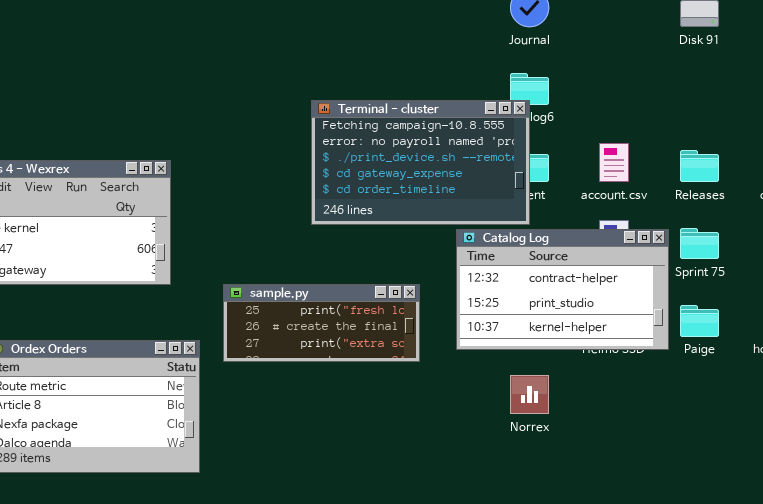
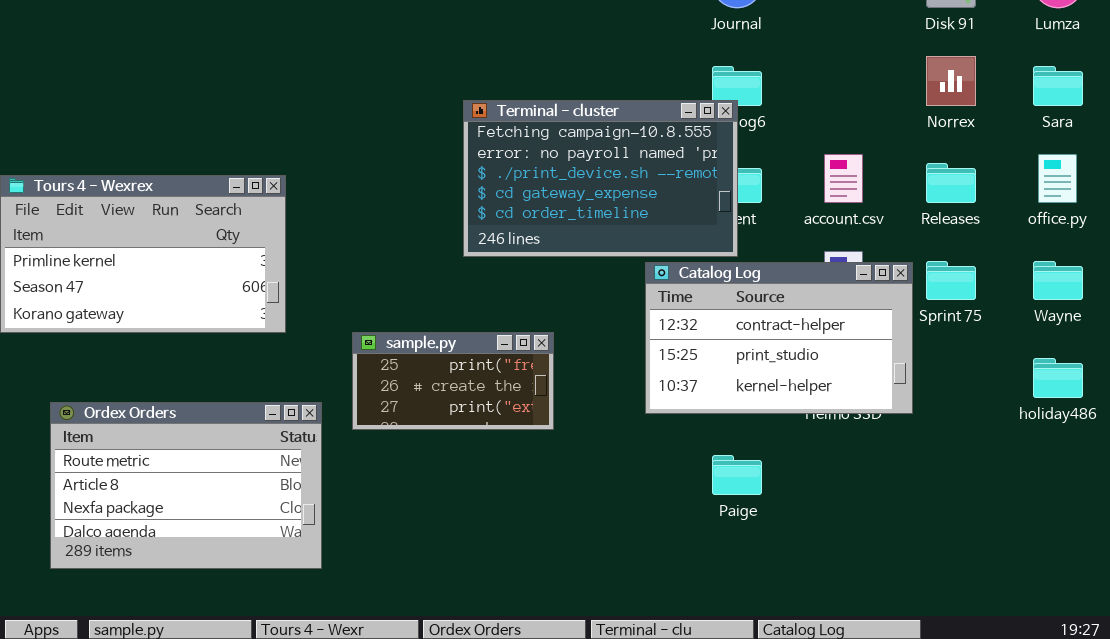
sample.py: [223,284,420,362] -> [352,332,554,430], resized
Paige: [680,305,719,337] -> [712,455,762,495], moved
Norrex: [510,375,549,414] -> [926,56,976,106], moved

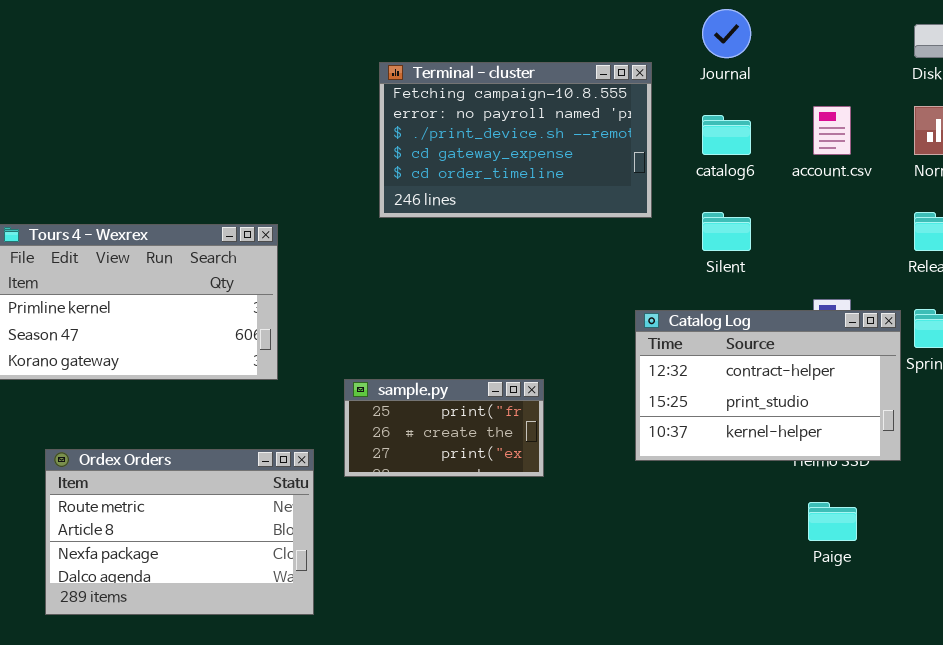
Terminal - cluster: [463,100,738,257] -> [379,62,652,218], moved
account.csv: [824,154,863,203] -> [813,106,851,155], moved
Paige: [712,455,762,495] -> [808,502,857,541], moved

